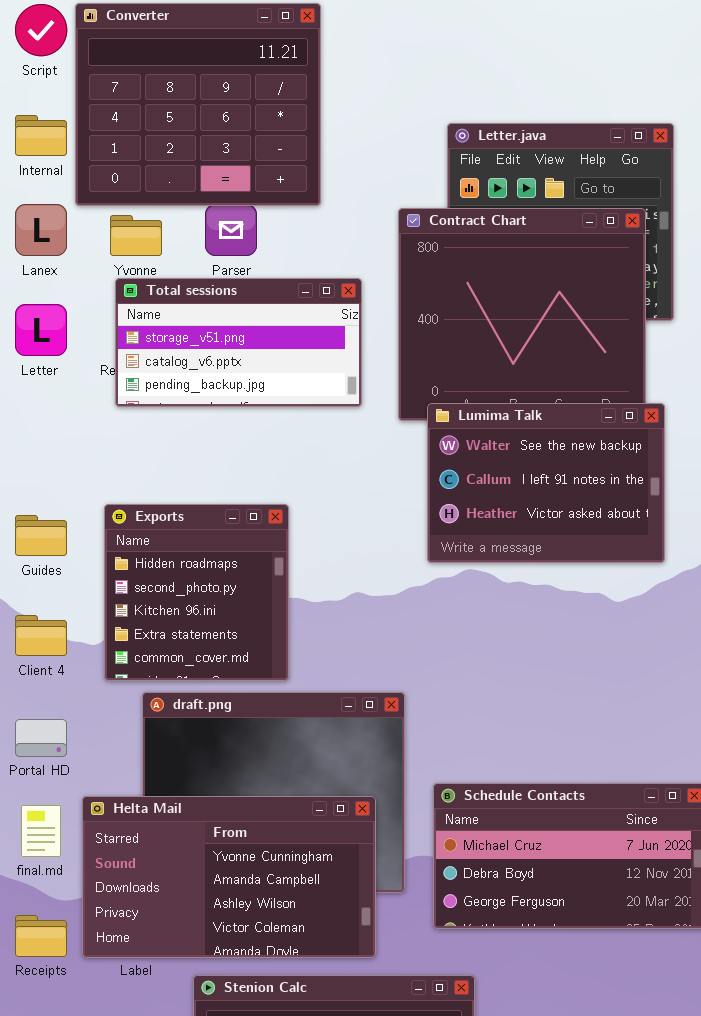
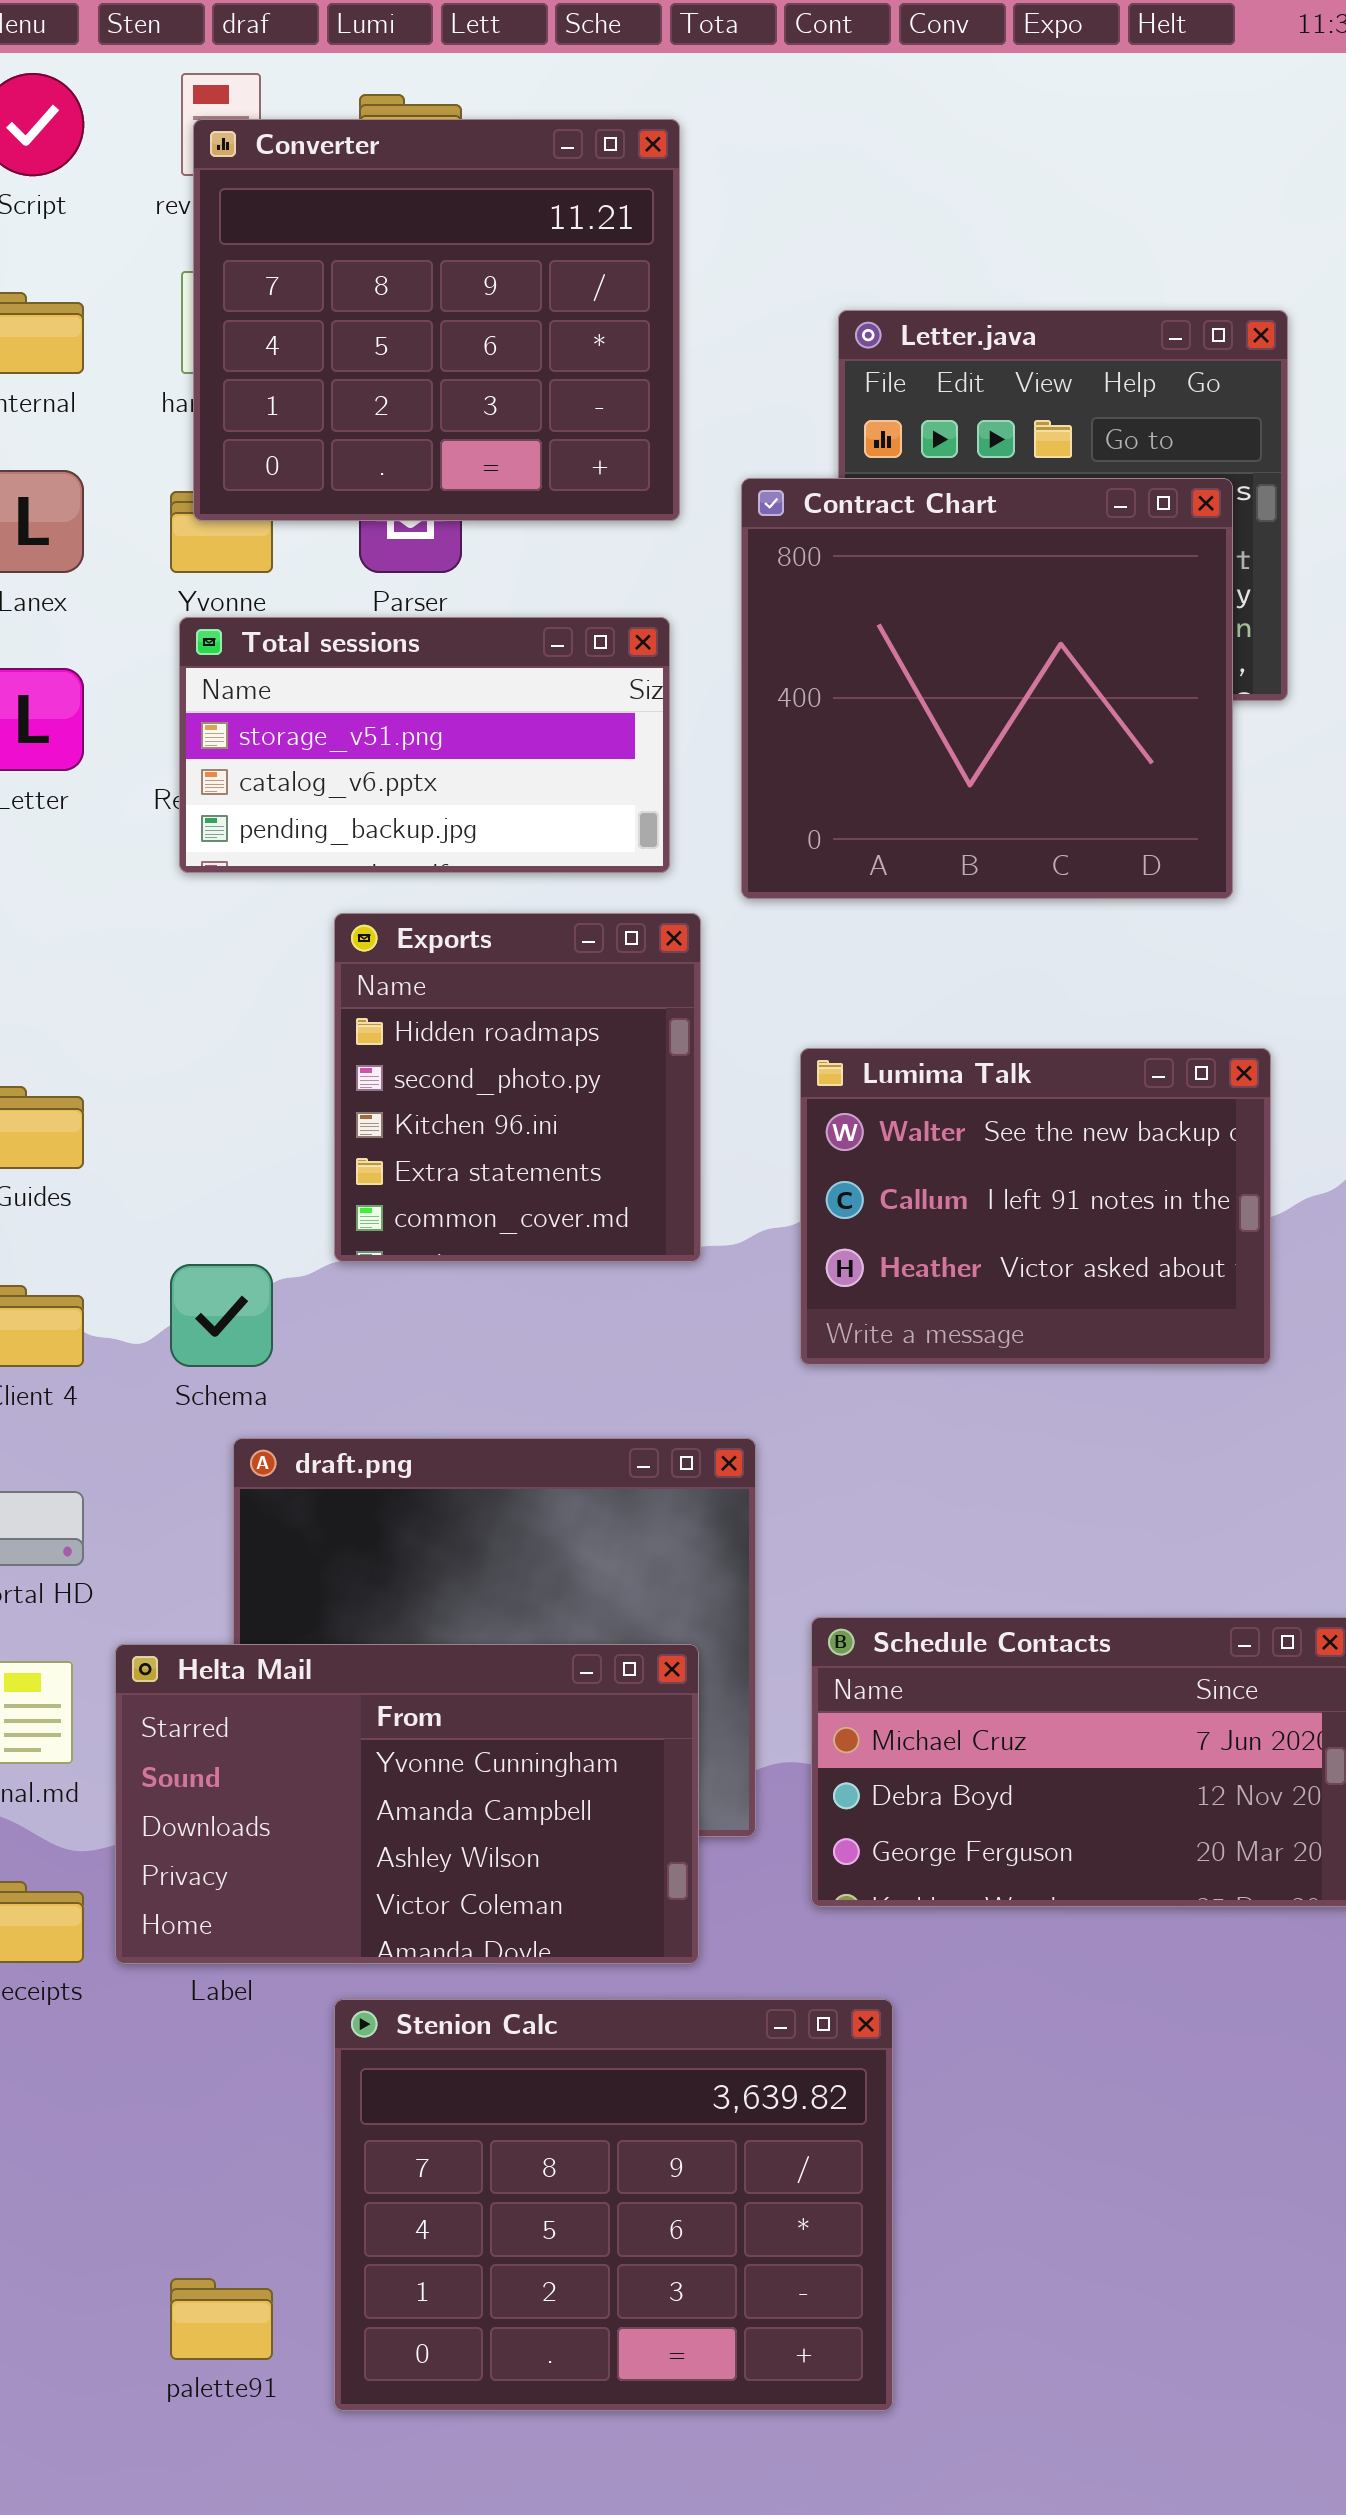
Converter: [75,3,321,206] -> [193,119,680,521], moved
Lumima Talk: [427,403,665,563] -> [800,1048,1271,1365], moved
Exports: [104,504,289,681] -> [334,913,701,1262], moved

